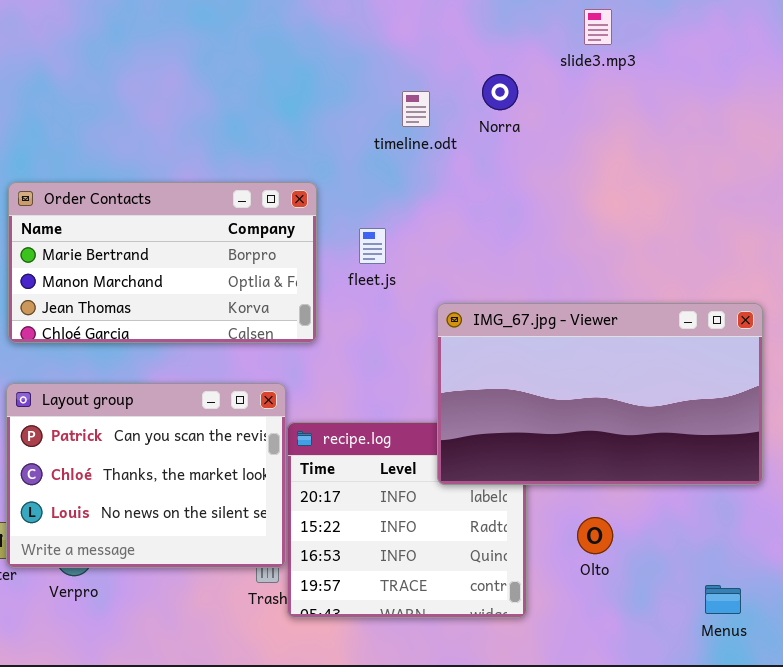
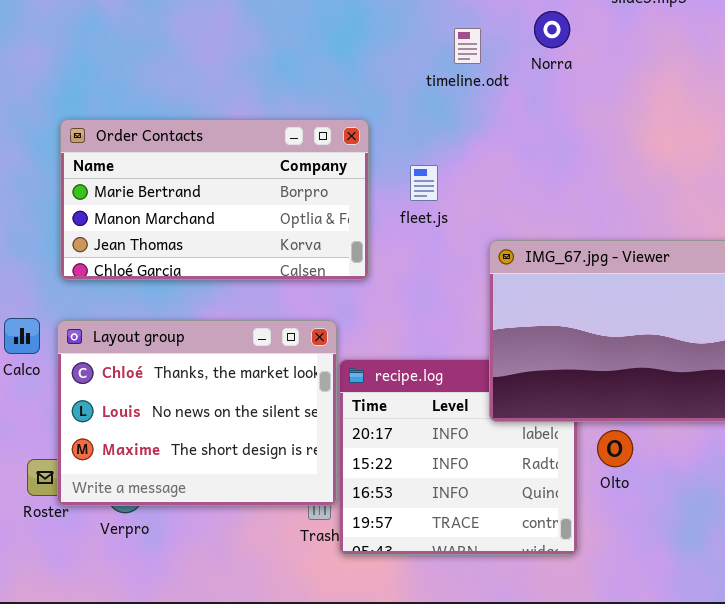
Layout group: [6,383,286,568] -> [57,320,337,506], scrolled down 1 row
Olto: [577,517,613,554] -> [597,430,633,467], moved

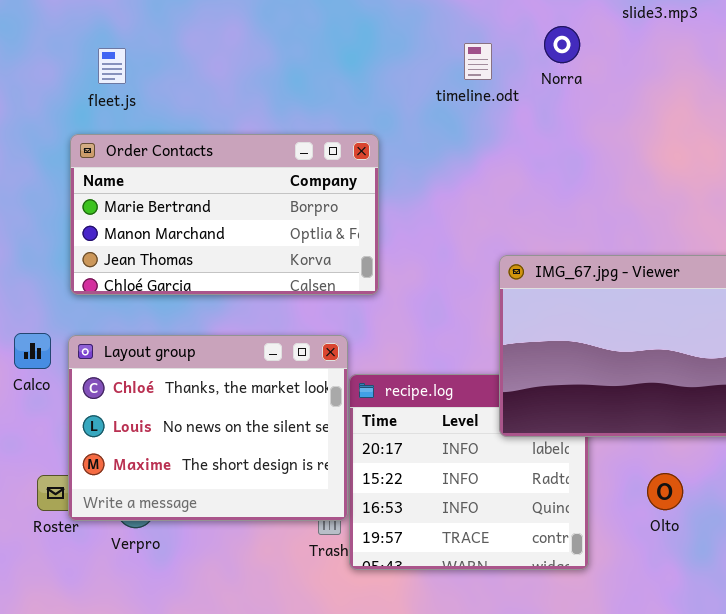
fleet.js: [410,165,438,201] -> [98,48,126,84], moved
Olto: [597,430,633,467] -> [647,473,683,510], moved

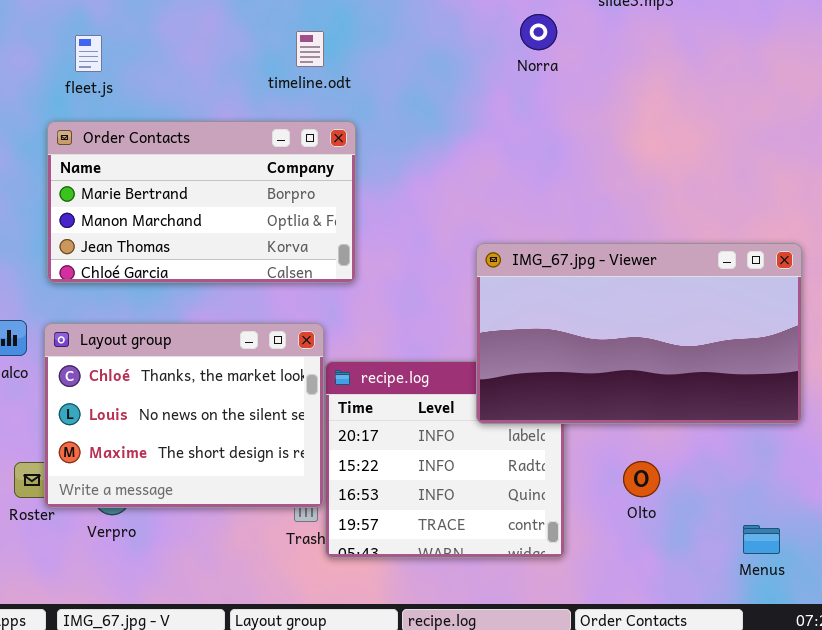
timeline.odt: [464,43,492,80] -> [296,31,324,67], moved

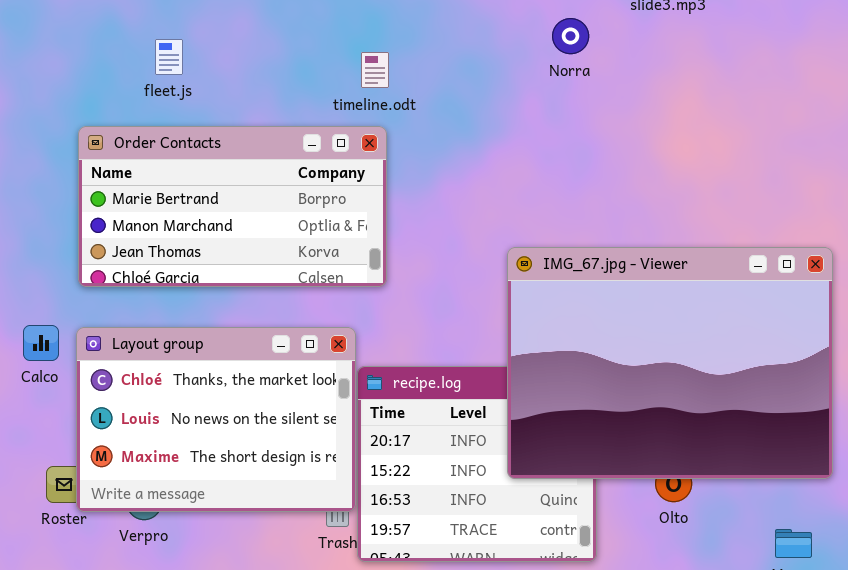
timeline.odt: [296,31,324,67] -> [361,52,389,88], moved
fleet.js: [75,35,102,72] -> [155,39,183,75], moved
IMG_67.jpg - Viewer: [476,243,802,424] -> [507,247,833,479], resized

